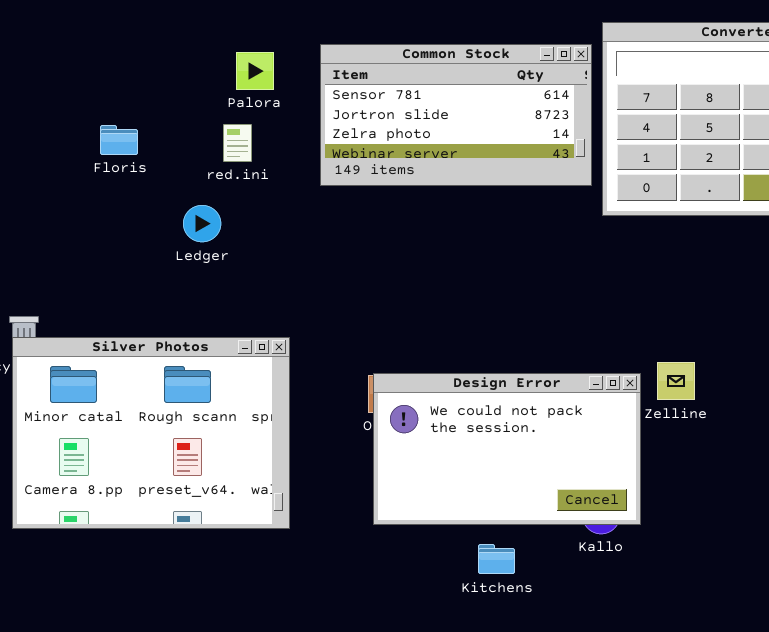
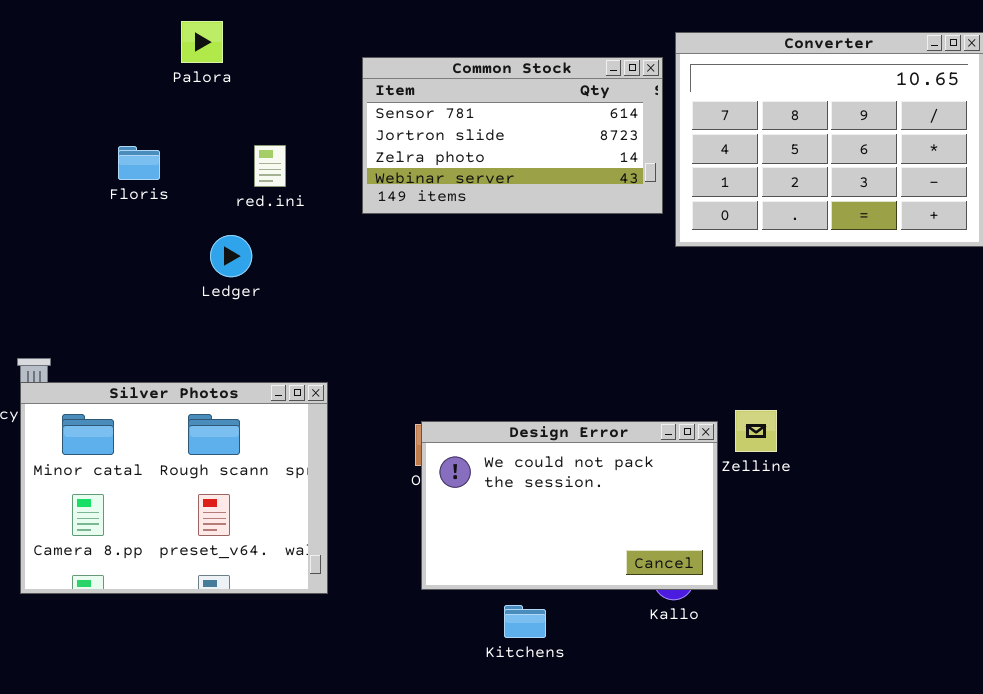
Palora: [236,52,274,90] -> [181,21,223,63], moved
Kitchens: [478,544,515,574] -> [504,605,546,638], moved

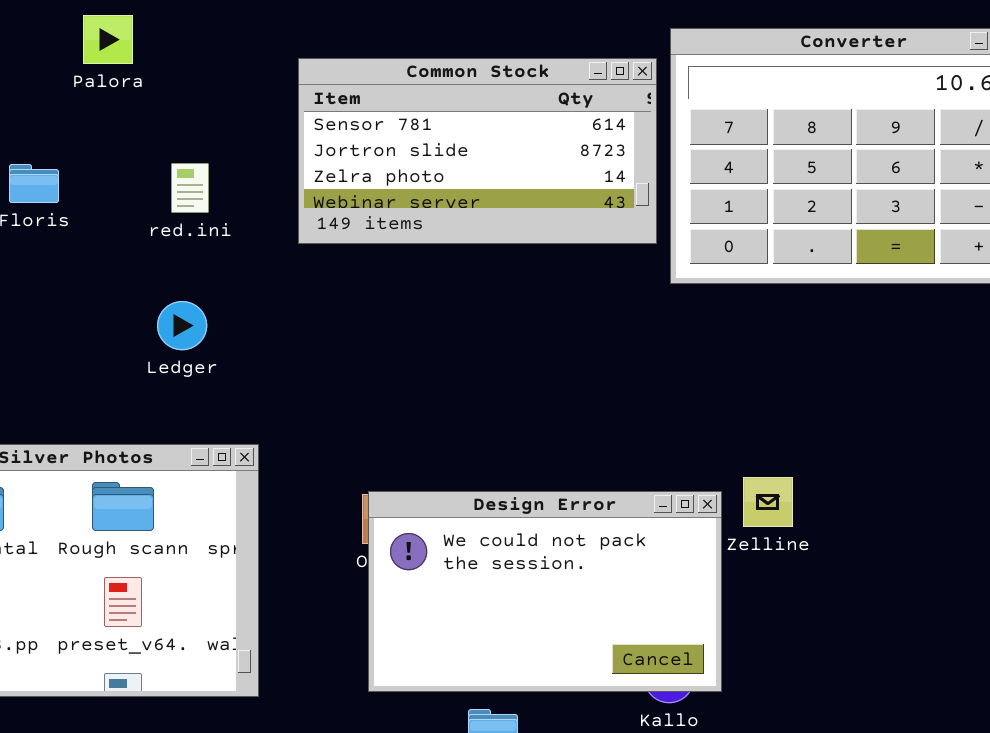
Ledger: [210,235,252,277] -> [157,301,207,350], moved

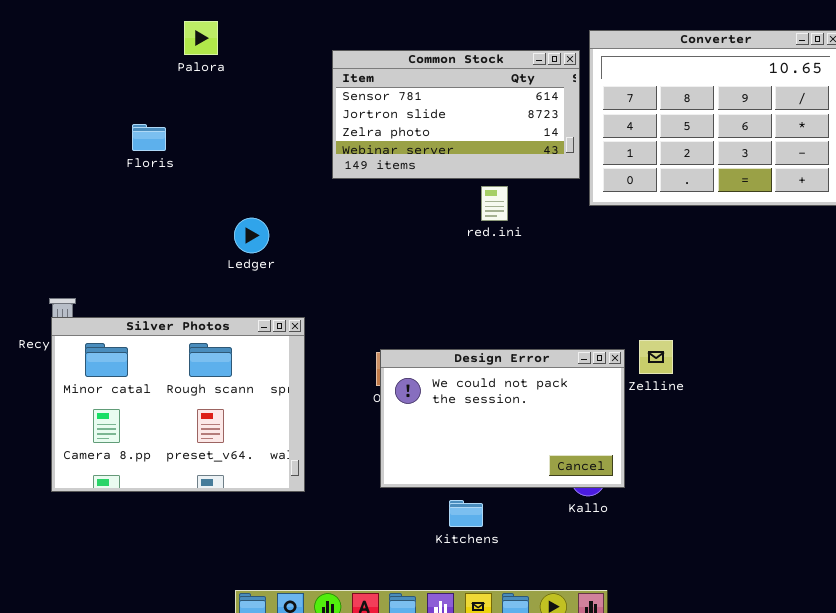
red.ini: [171,163,209,213] -> [481,186,508,221], moved

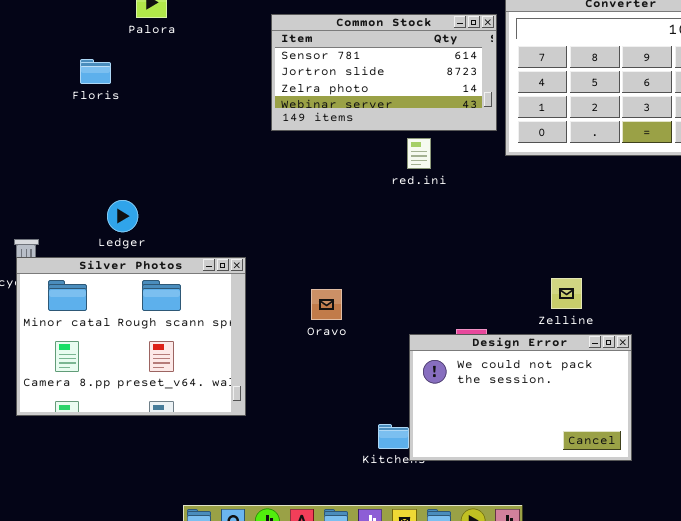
Floris: [132,124,166,151] -> [80,59,111,84], moved
Ledger: [234,218,269,253] -> [107,200,138,232], moved
Design Error: [380,349,625,488] -> [409,334,632,461], moved

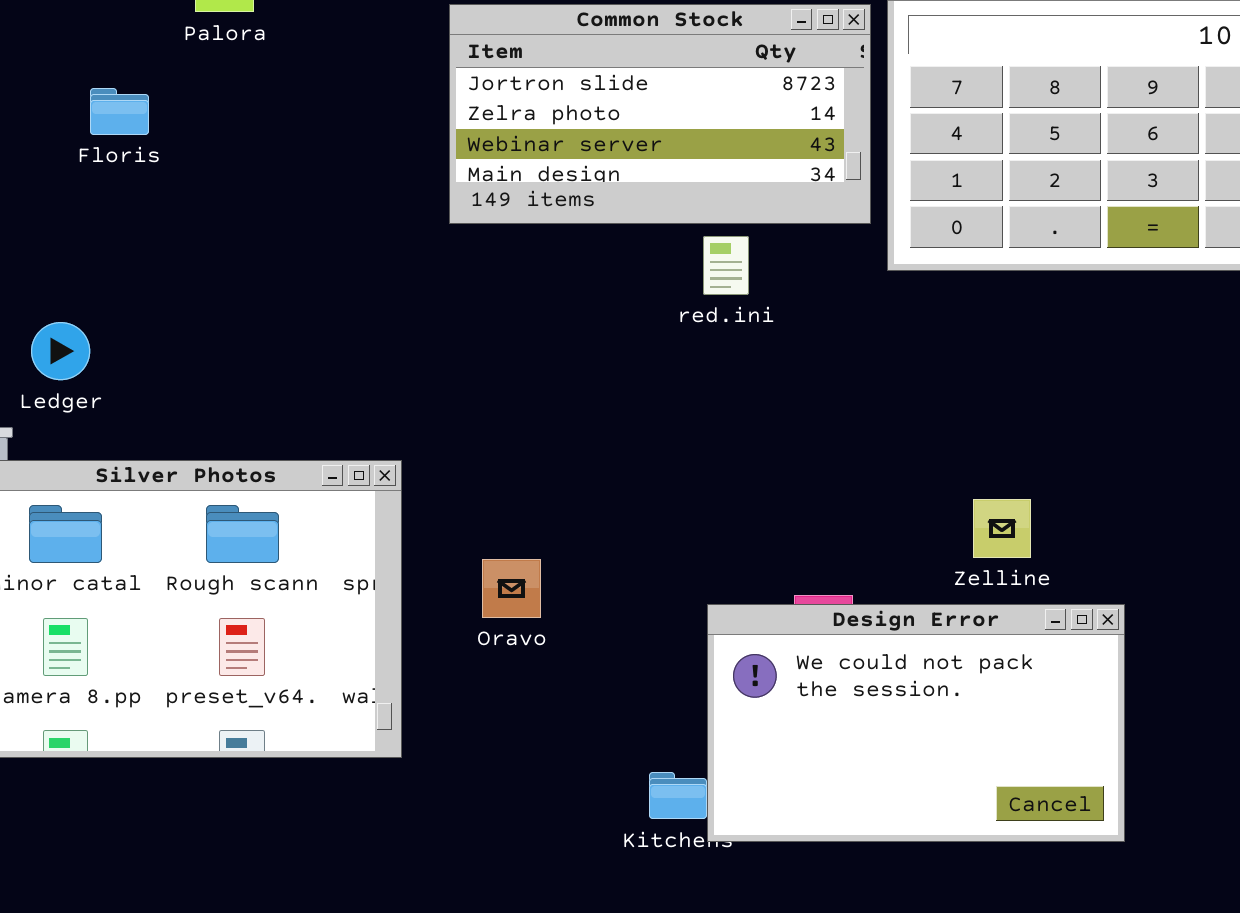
Common Stock: [271,14,497,131] -> [449,4,871,224], scrolled down 1 row
Ledger: [107,200,138,232] -> [31,322,90,380], moved
Oravo: [311,289,342,320] -> [482,559,541,618], moved

